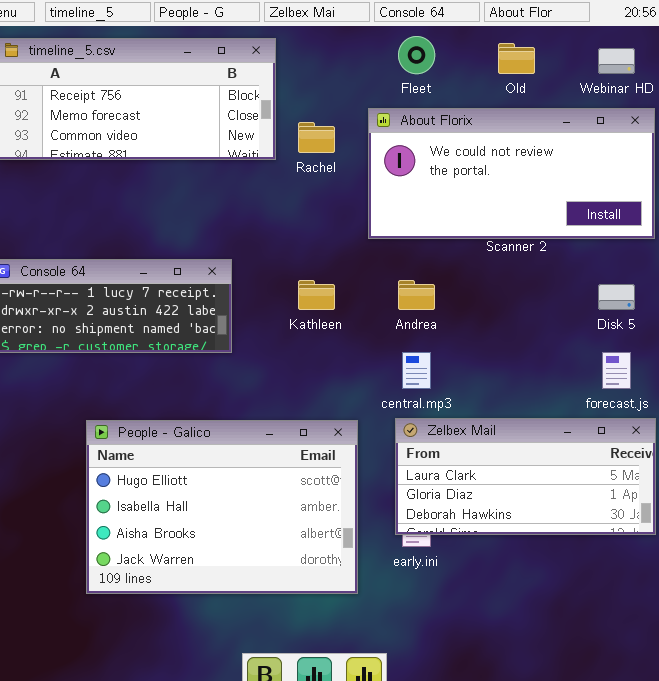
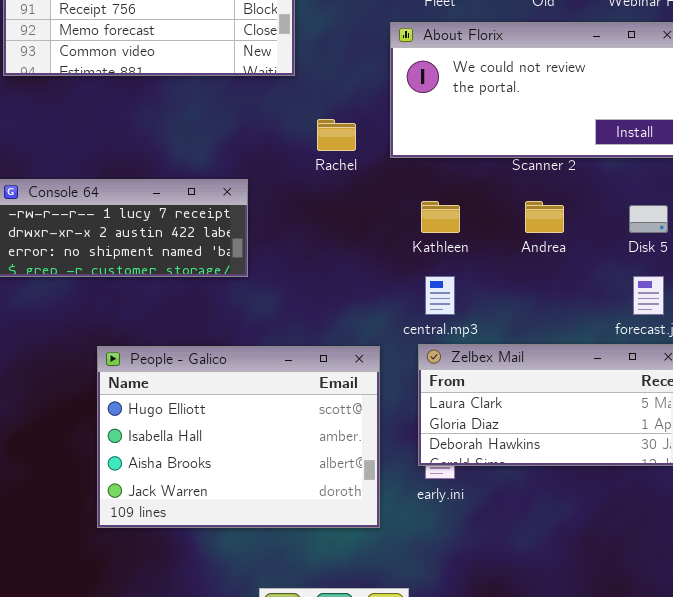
Rachel: [298,122,335,153] -> [317,119,356,151], moved
Kathleen: [298,280,335,310] -> [421,201,460,233], moved
Andrea: [398,280,435,310] -> [525,201,564,233], moved

